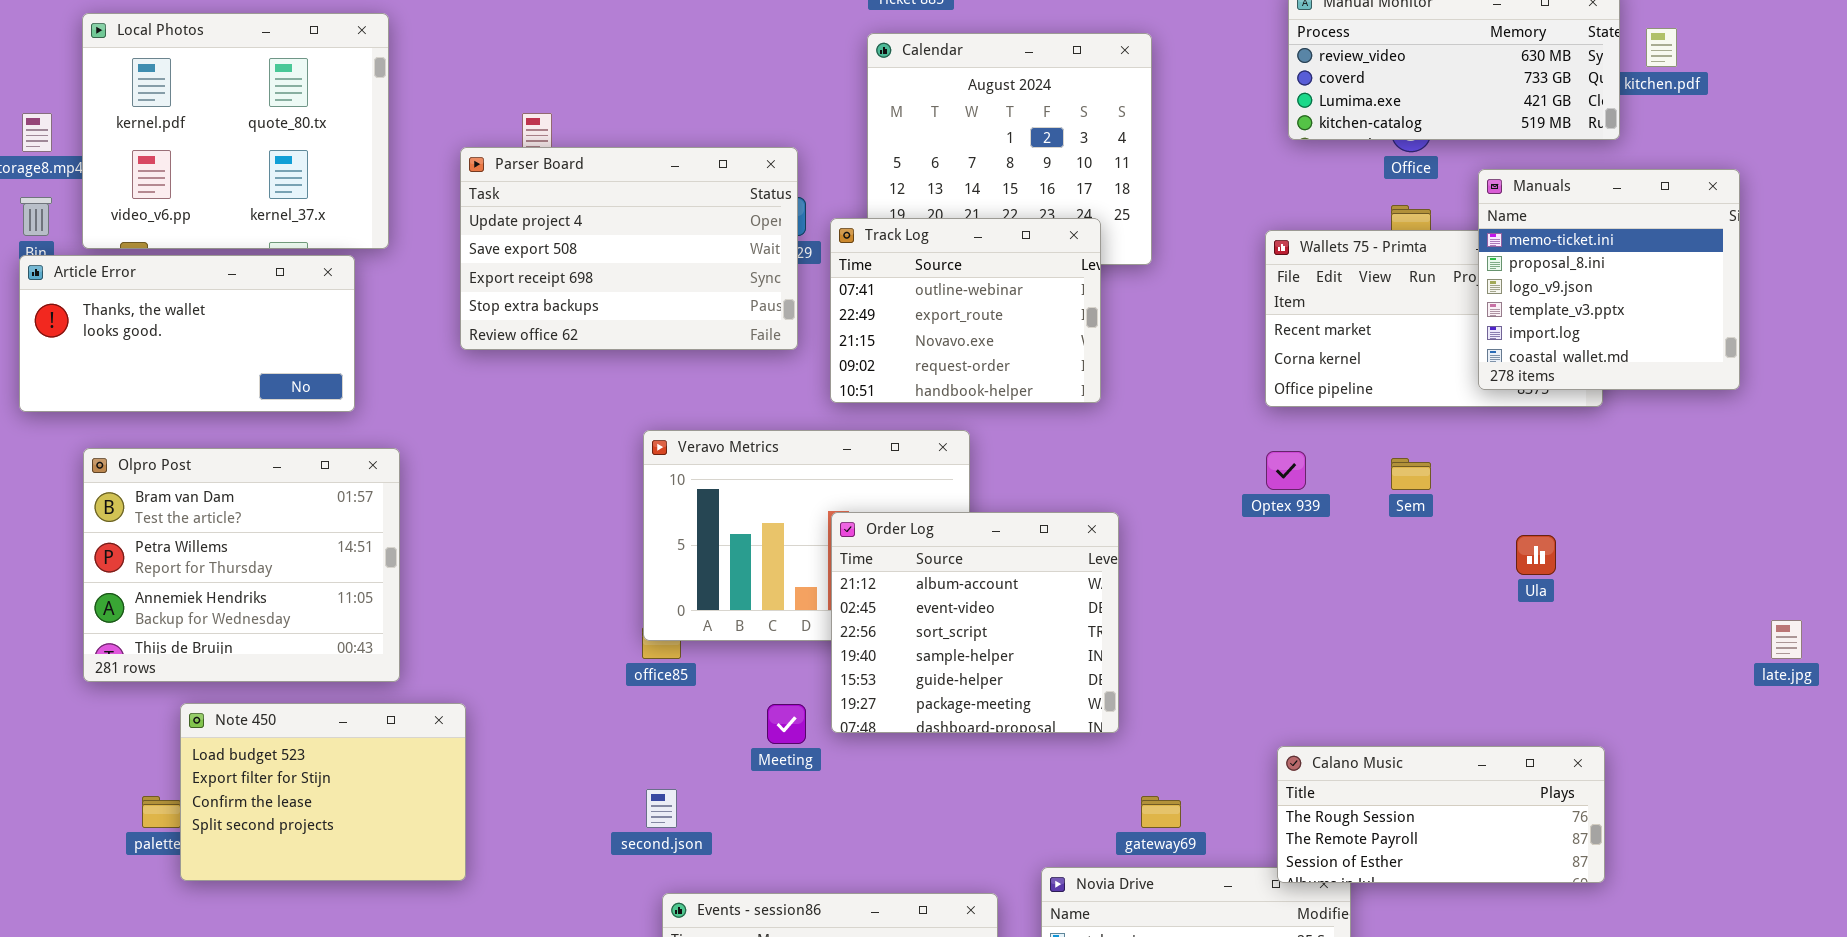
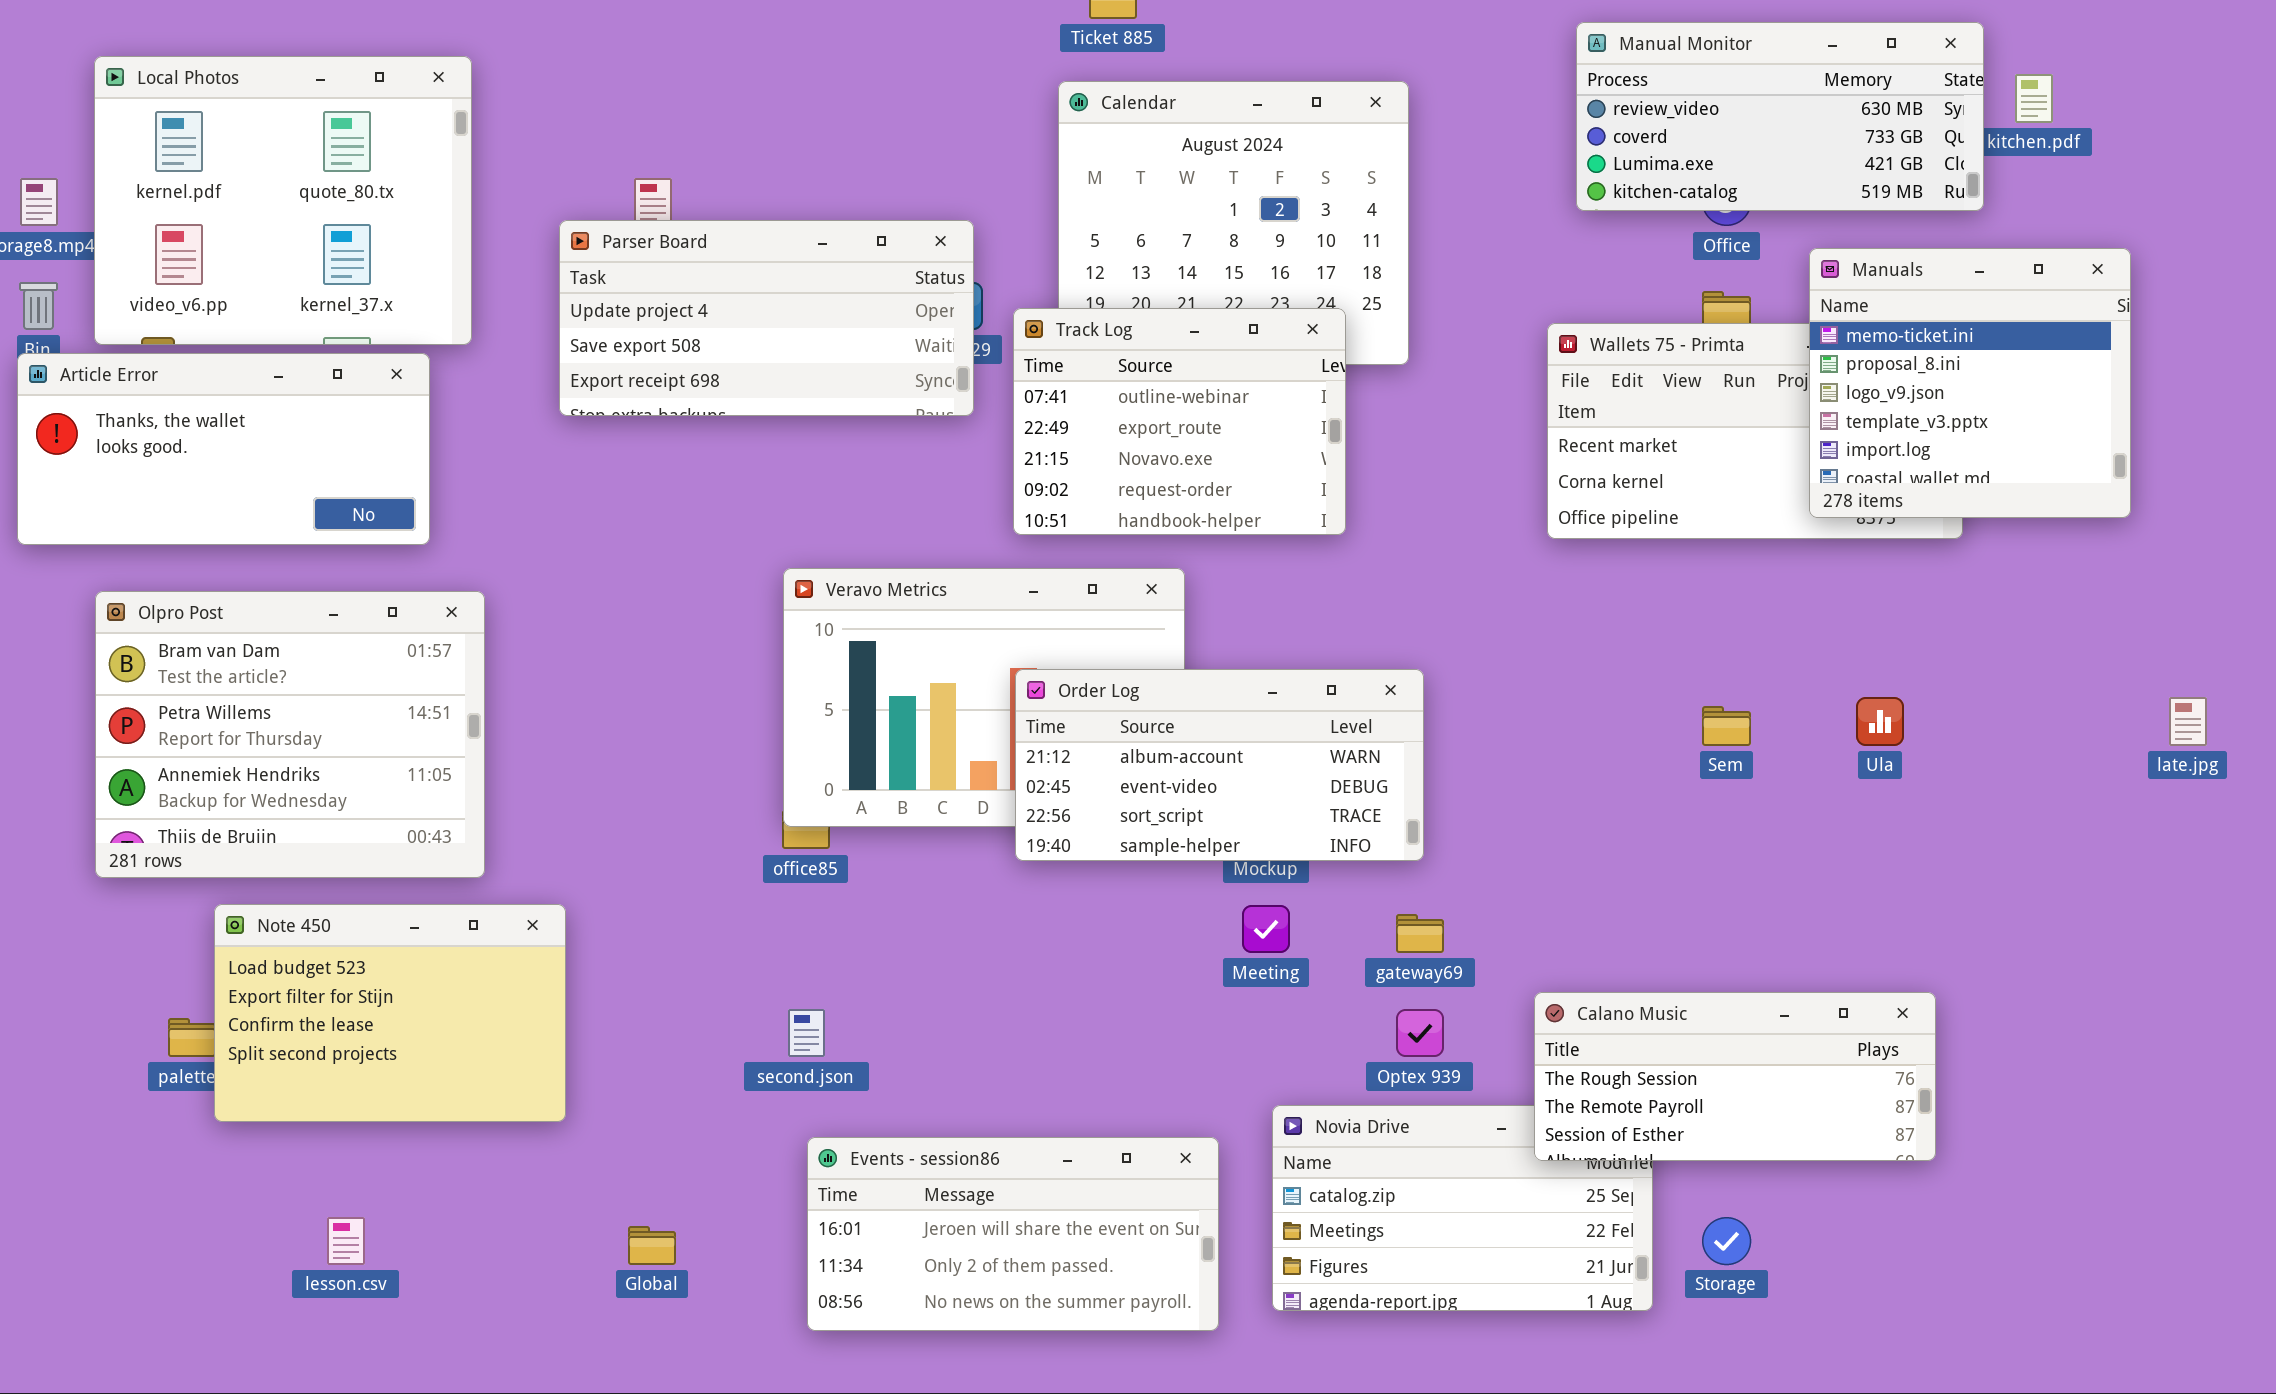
Parser Board: [460,147,798,350] -> [559,220,974,416], resized
Optex 939: [1266,451,1306,490] -> [1396,1009,1444,1057], moved
Sem: [1391,458,1431,490] -> [1702,706,1751,746], moved
Order Log: [831,512,1119,733] -> [1015,669,1424,861], resized
late.jpg: [1771,620,1802,659] -> [2169,697,2207,746], moved
Meeting: [767,704,806,744] -> [1242,905,1290,953], moved
Calano Music: [1277,746,1605,883] -> [1534,992,1936,1161], moved
gateway69: [1141,796,1181,828] -> [1396,914,1444,953], moved

